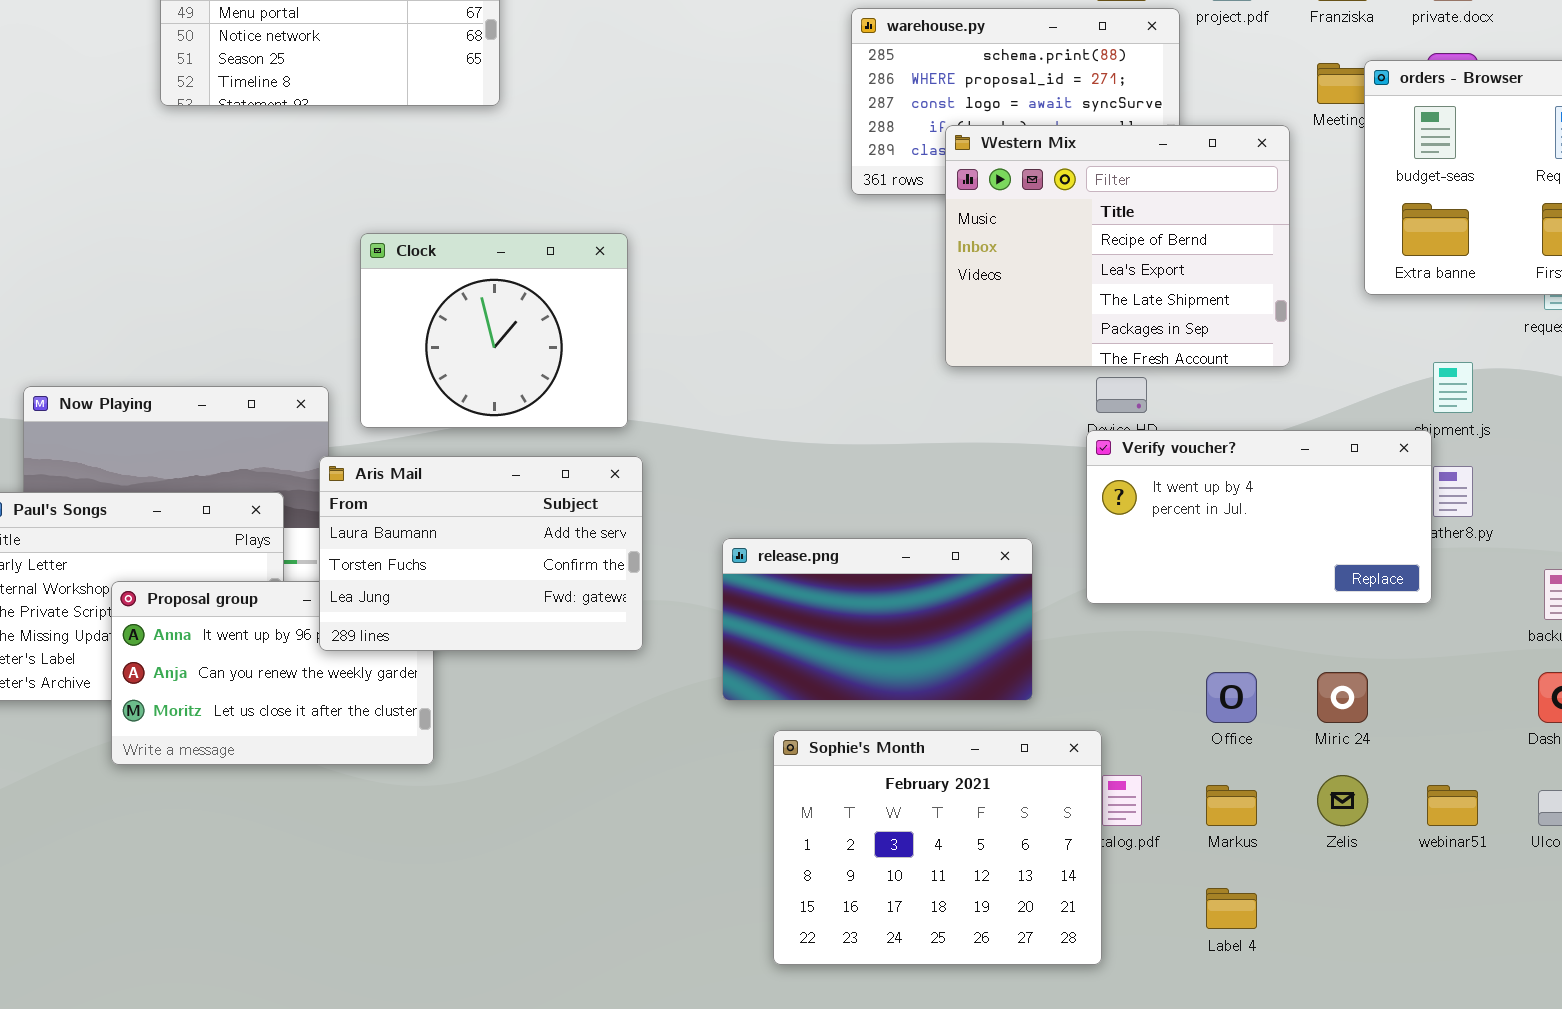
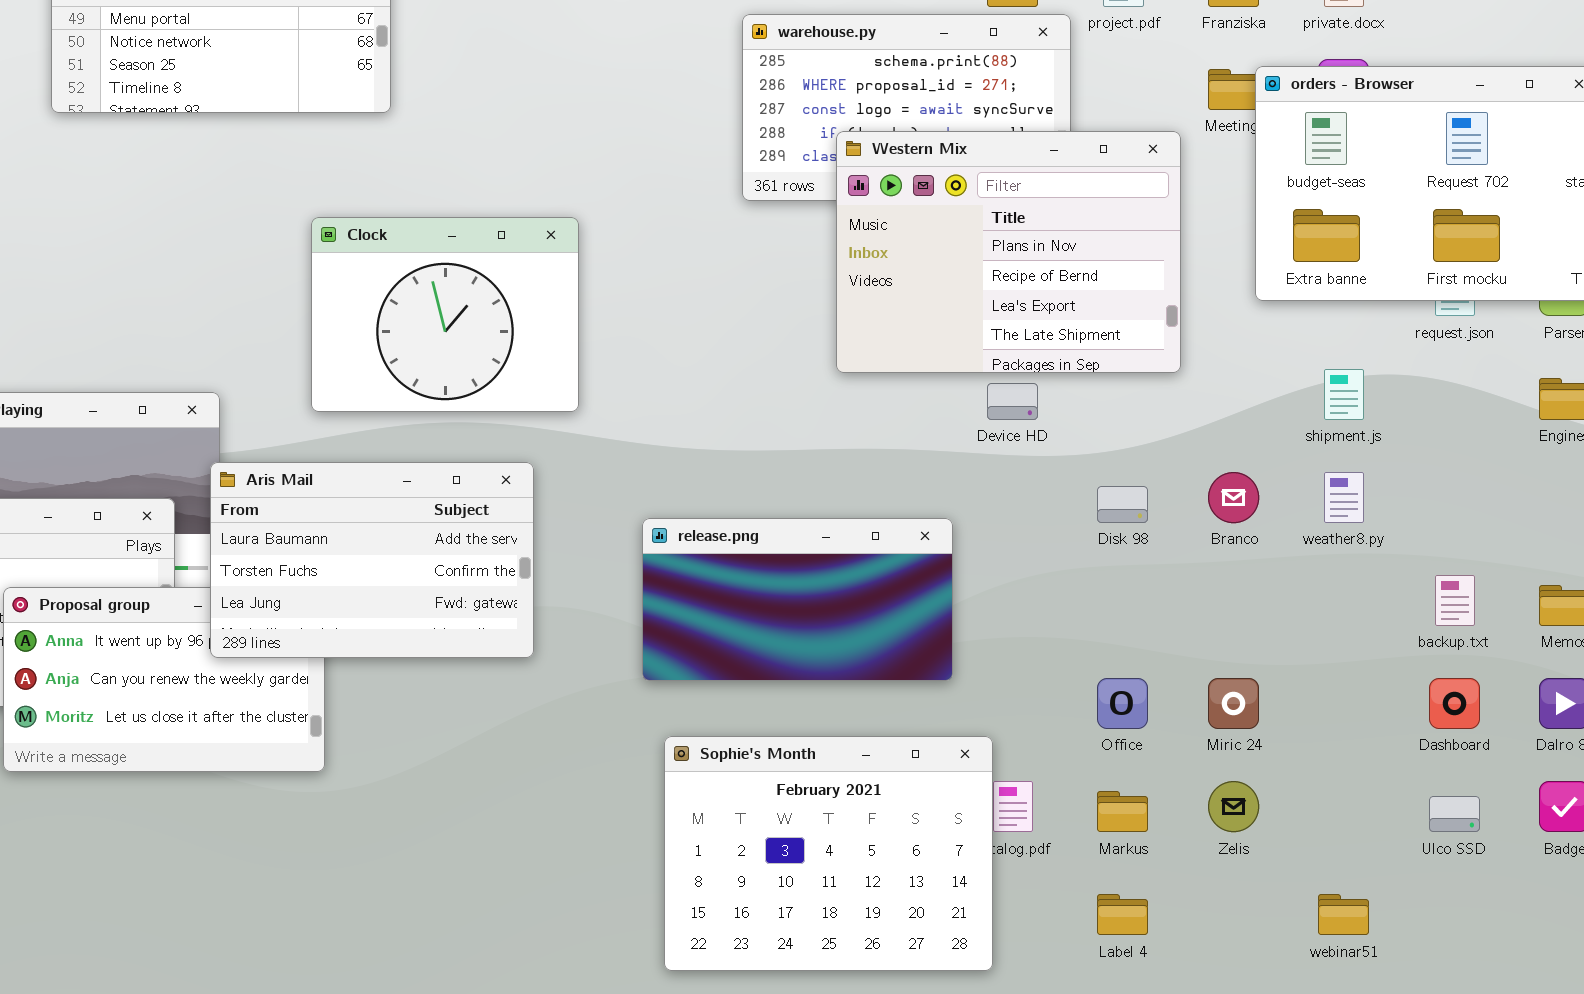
Western Mix: [945,125,1290,367] -> [836,131,1181,373], scrolled up 1 row
Clock: [360,233,628,428] -> [311,217,579,412], moved
Verify voucher?: [1086,430,1432,604] -> none, closed
release.png: [722,538,1033,701] -> [642,518,953,681], moved
webinar51: [1427,785,1478,826] -> [1318,894,1369,935], moved

